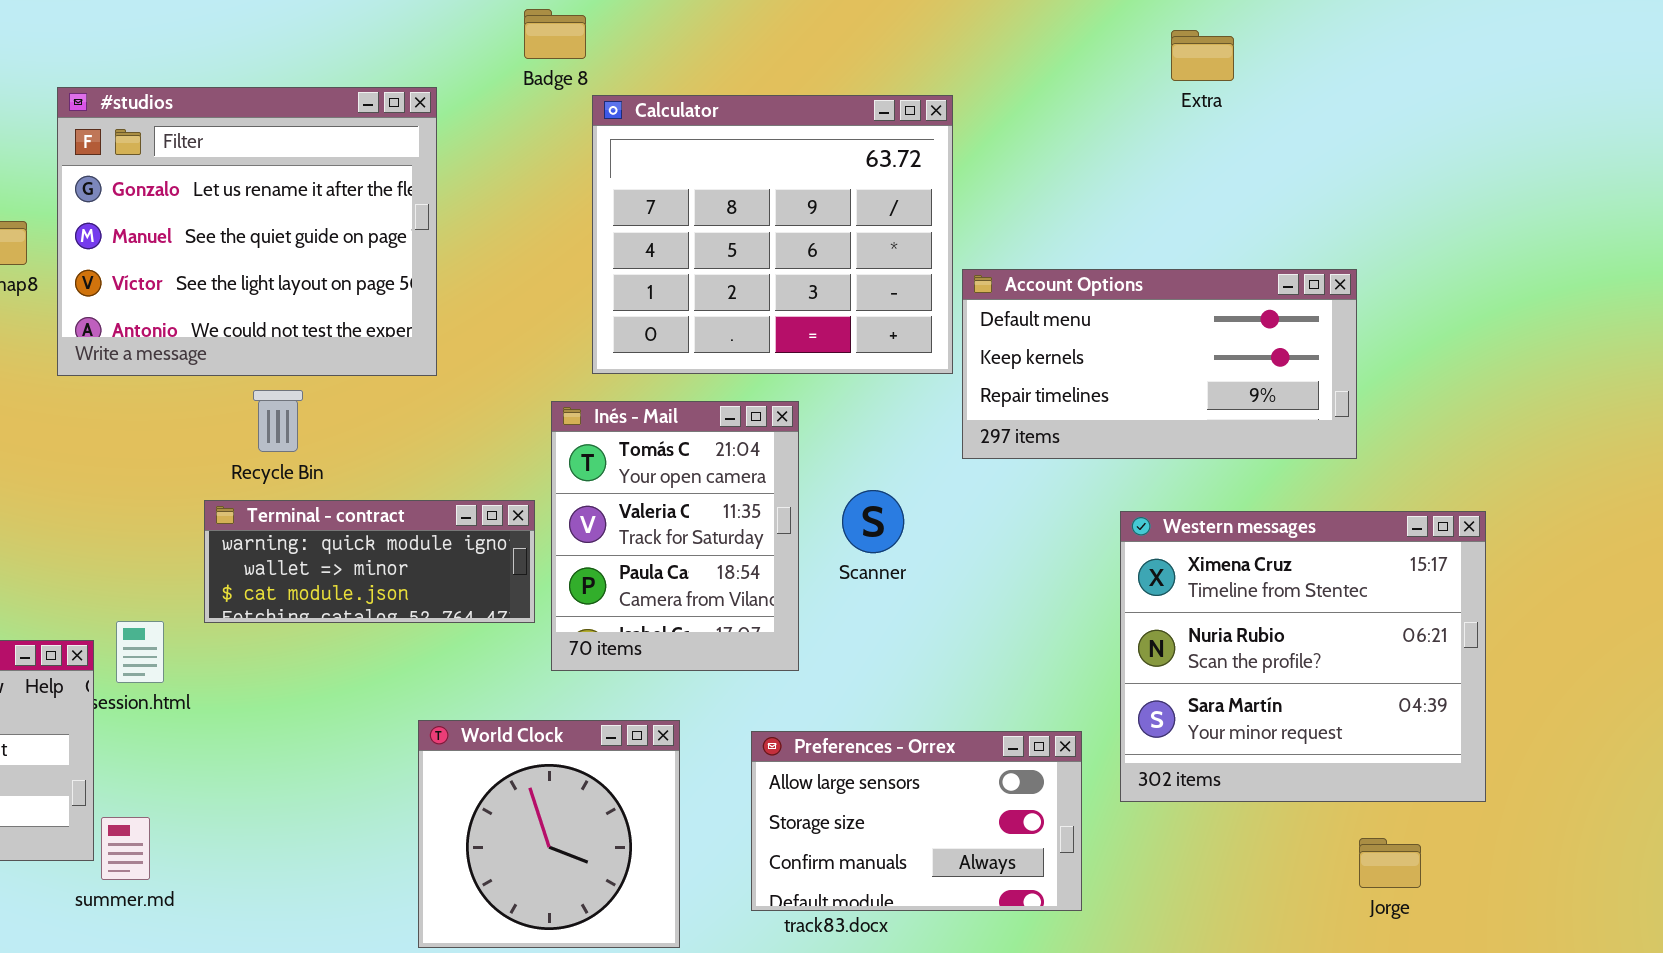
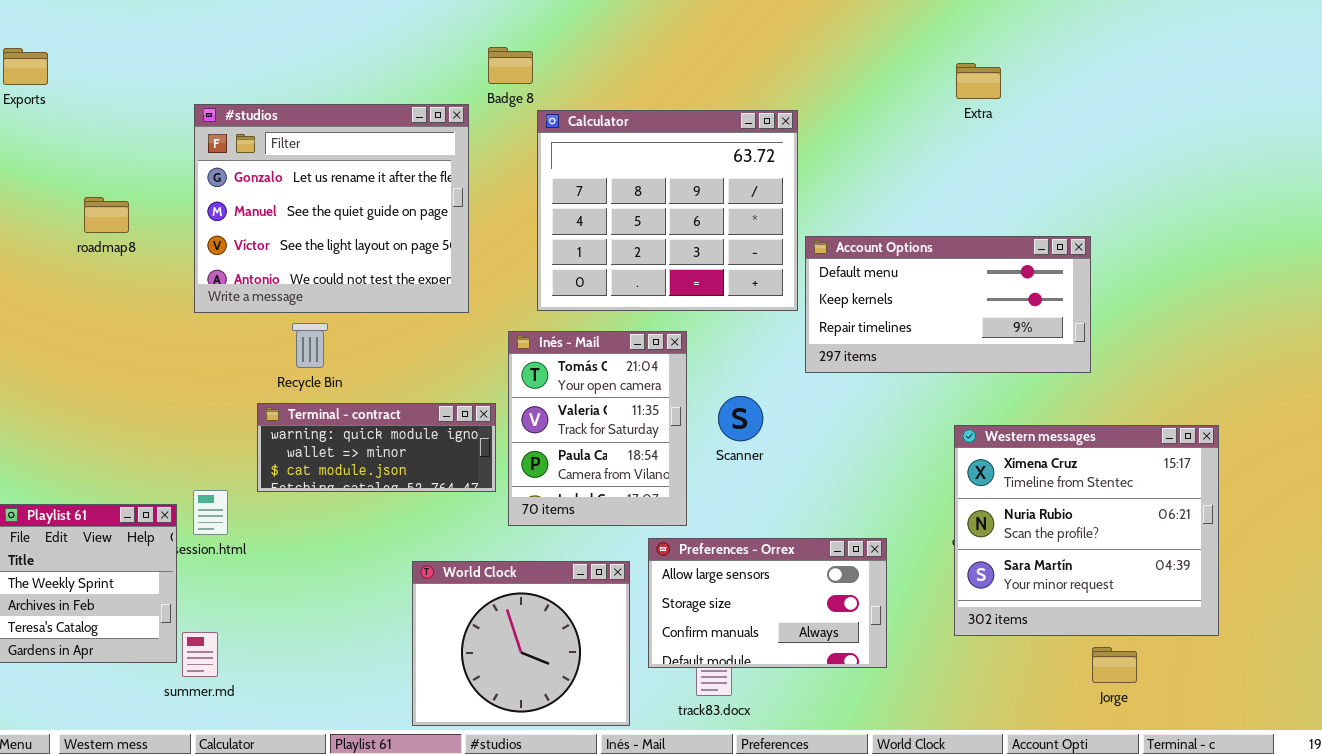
#studios: [57,87,437,376] -> [194,104,469,313], moved
Western messages: [1120,511,1486,802] -> [954,425,1219,636], moved
World Clock: [418,720,680,948] -> [412,561,630,726], resized
Preferences - Orrex: [751,731,1082,911] -> [648,538,887,668], moved

